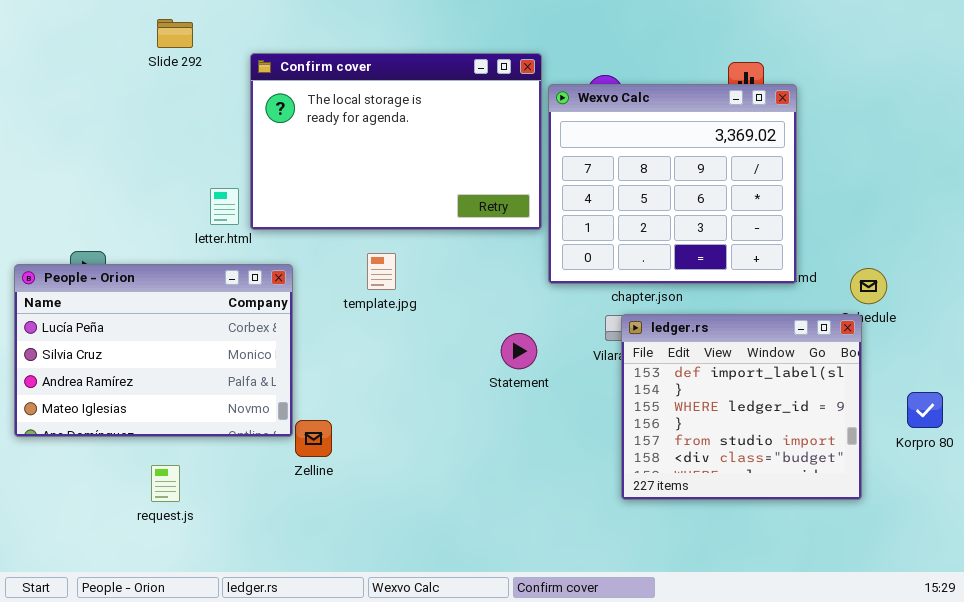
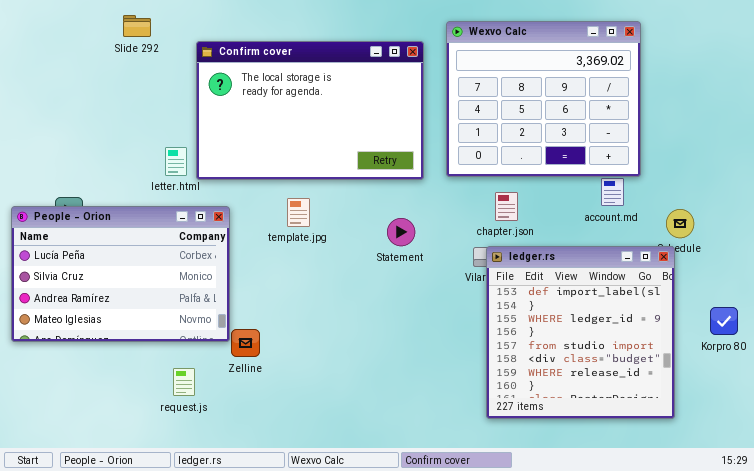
Wexvo Calc: [548,84,797,284] -> [446,21,641,177], moved
ledger.rs: [621,314,862,500] -> [486,246,675,419], resized
Statement: [501,333,537,369] -> [387,218,415,246], moved
request.js: [151,465,180,502] -> [173,368,195,396], moved

